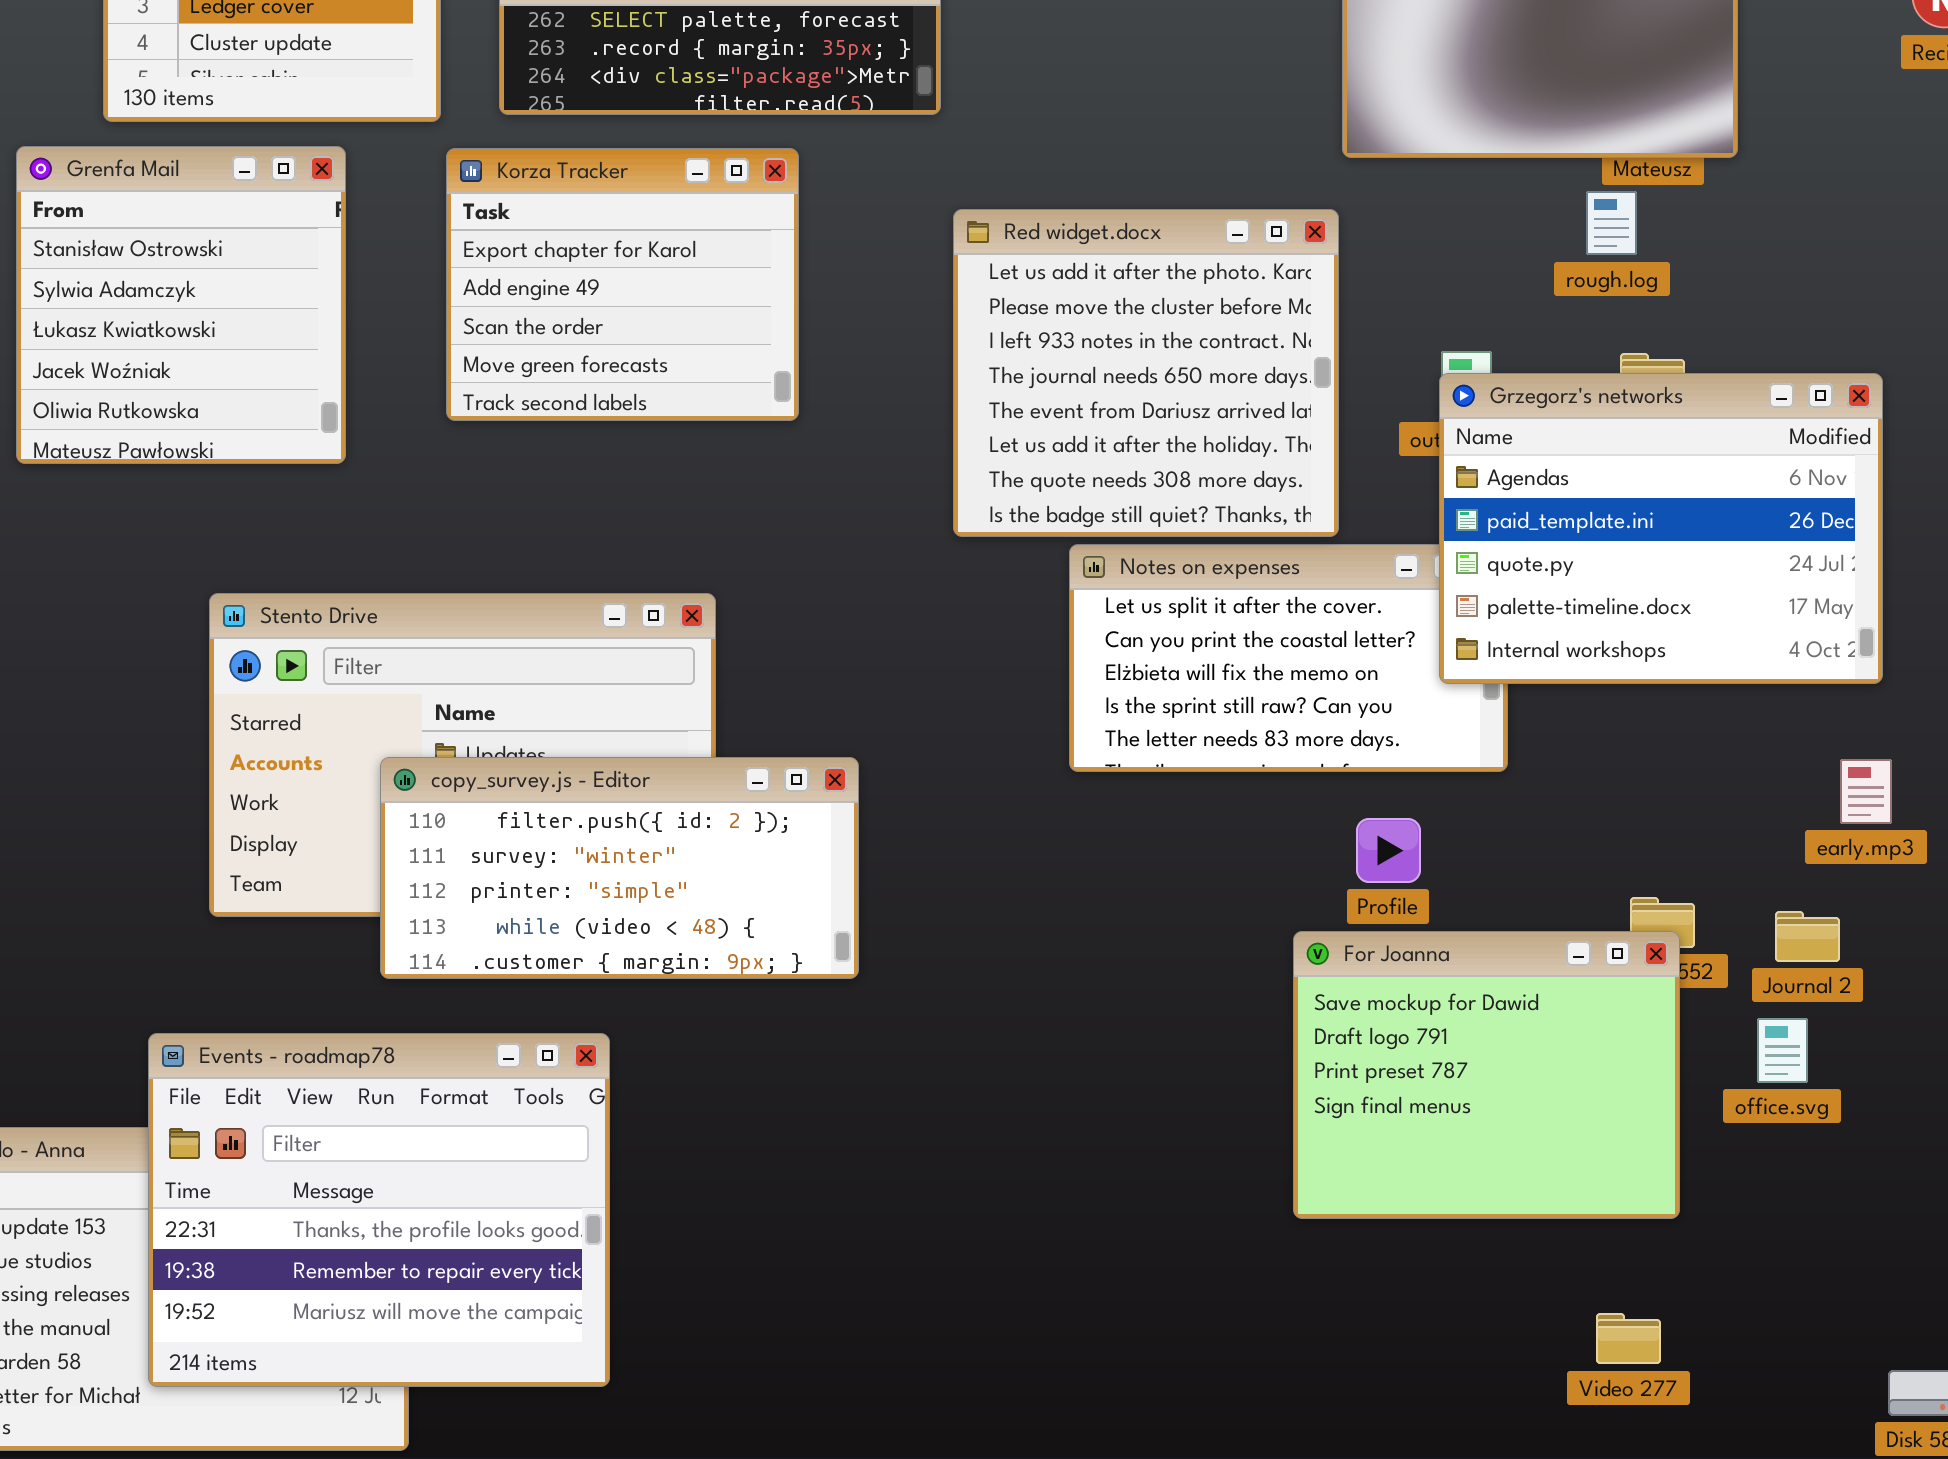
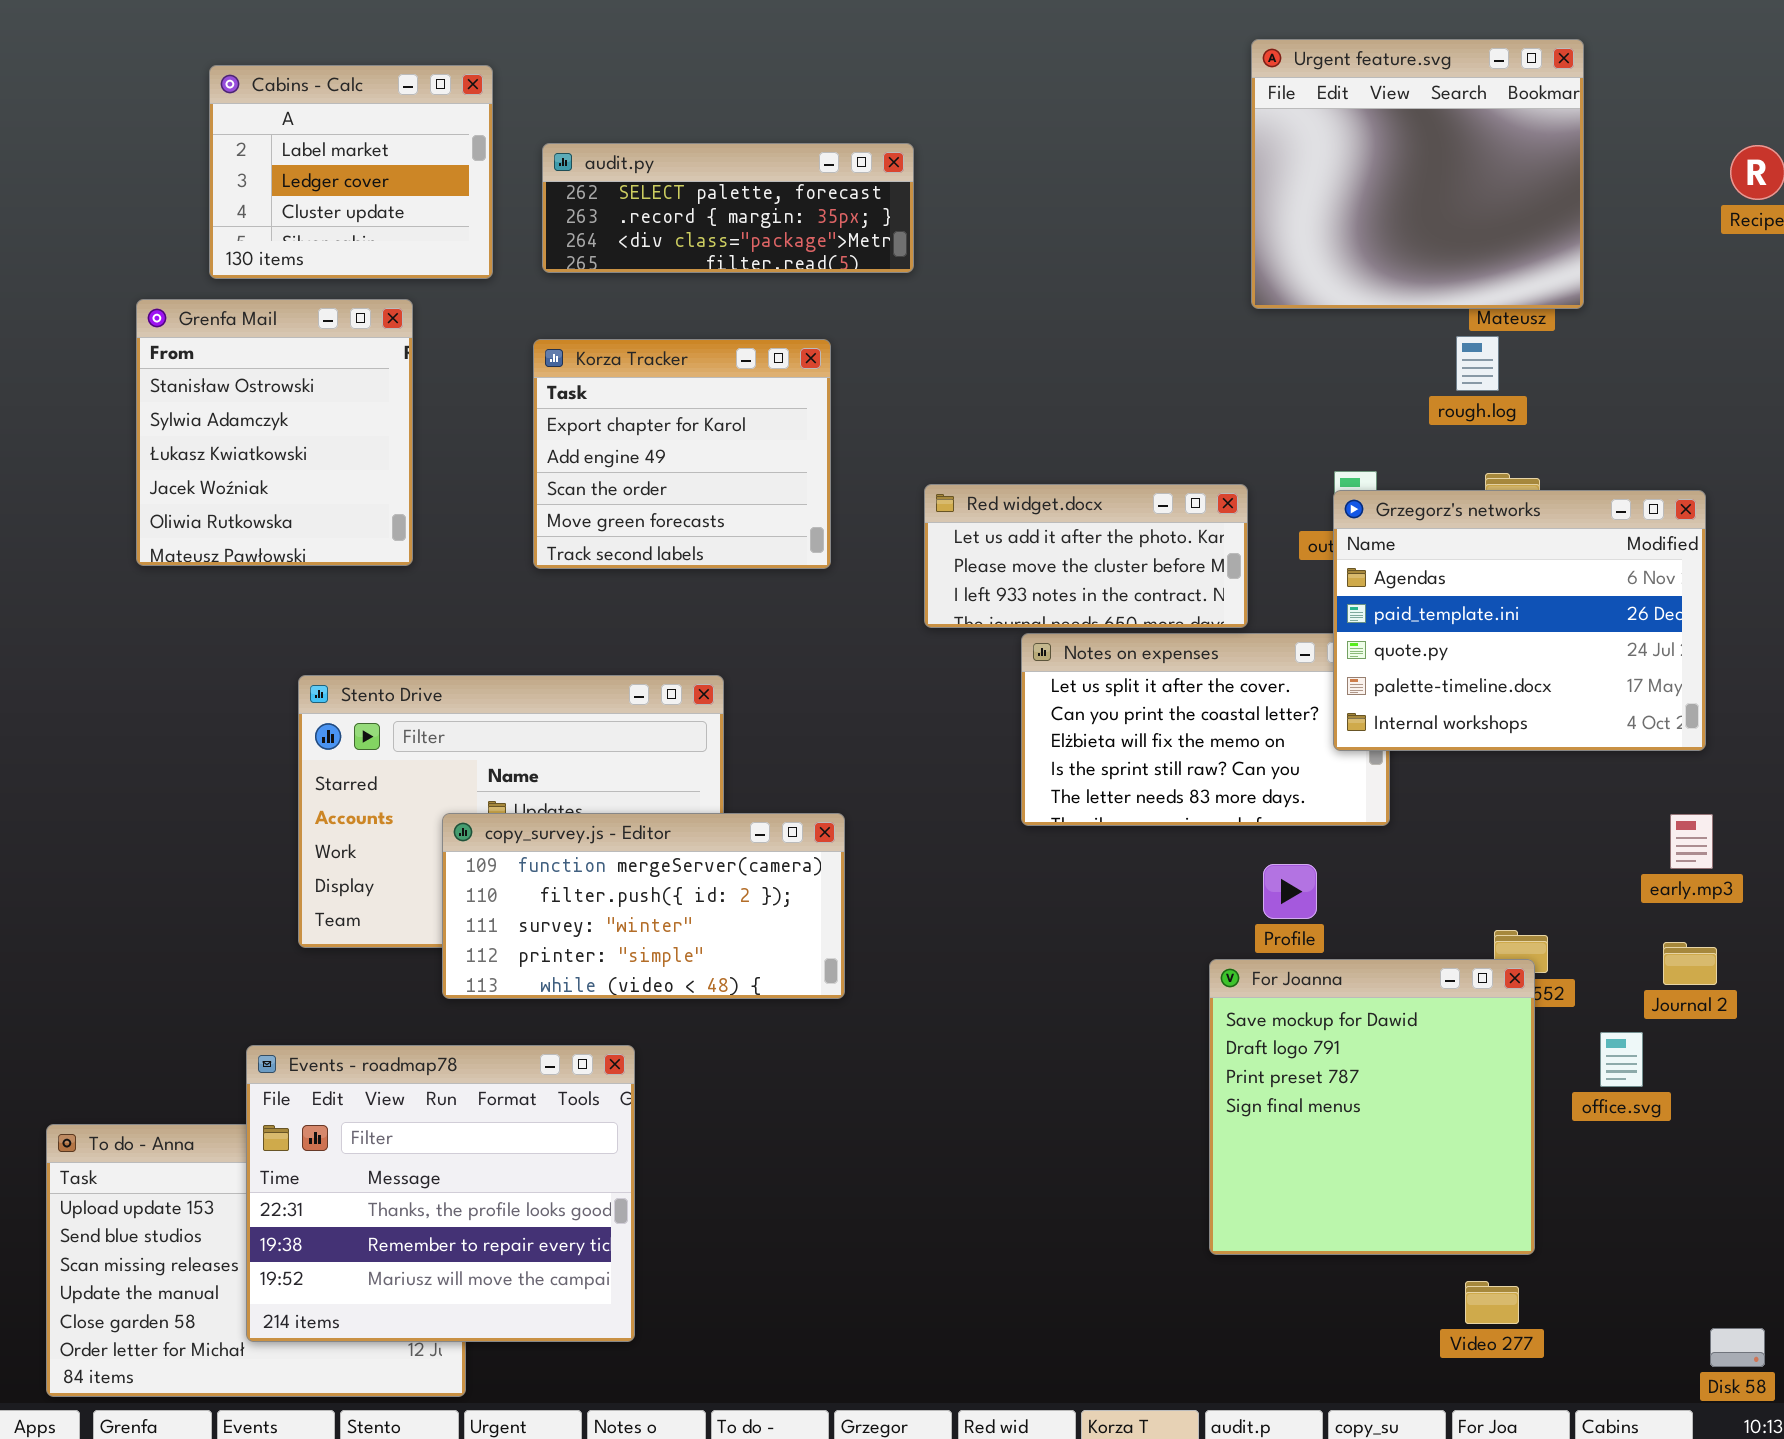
Korza Tracker: [446,148,799,421] -> [533,339,831,569], moved
Red widget.docx: [953,209,1339,537] -> [924,484,1248,628], resized
copy_survey.js - Editor: [380,757,859,979] -> [442,813,845,999], scrolled up 1 row
Journal 2: [1775,911,1840,962] -> [1663,942,1717,985], moved
For Joanna: [1293,931,1680,1219] -> [1209,959,1535,1255], resized

